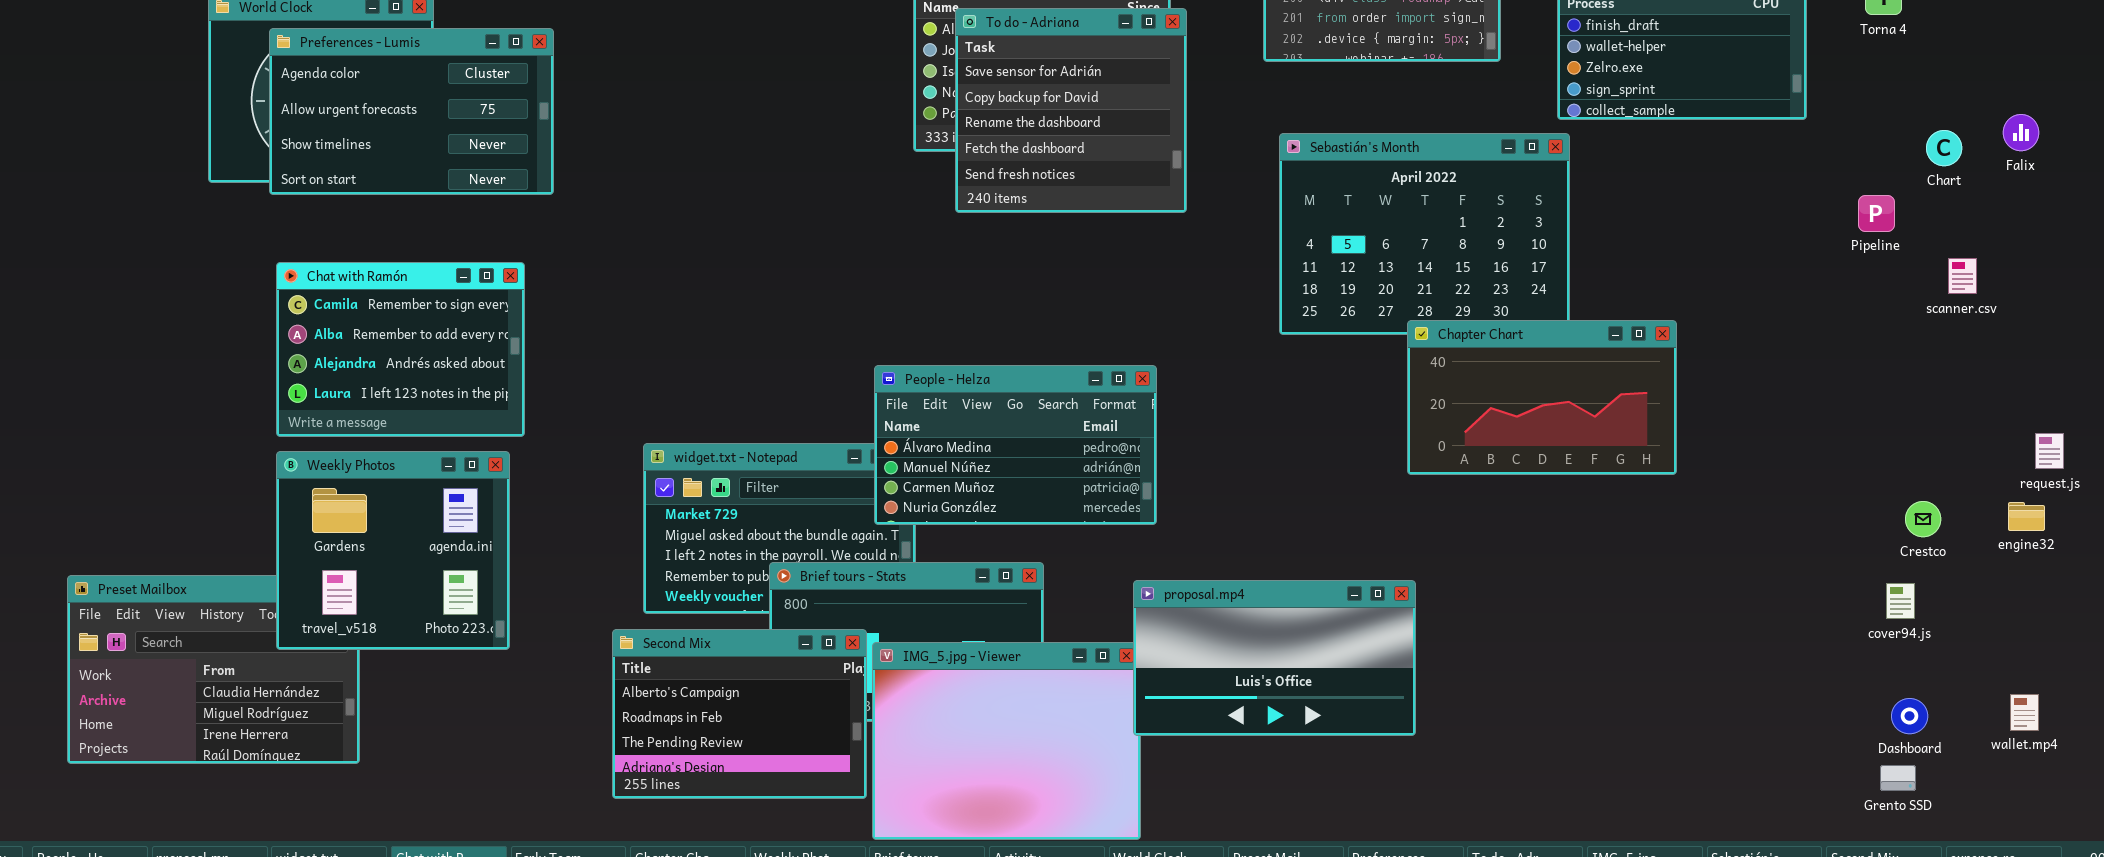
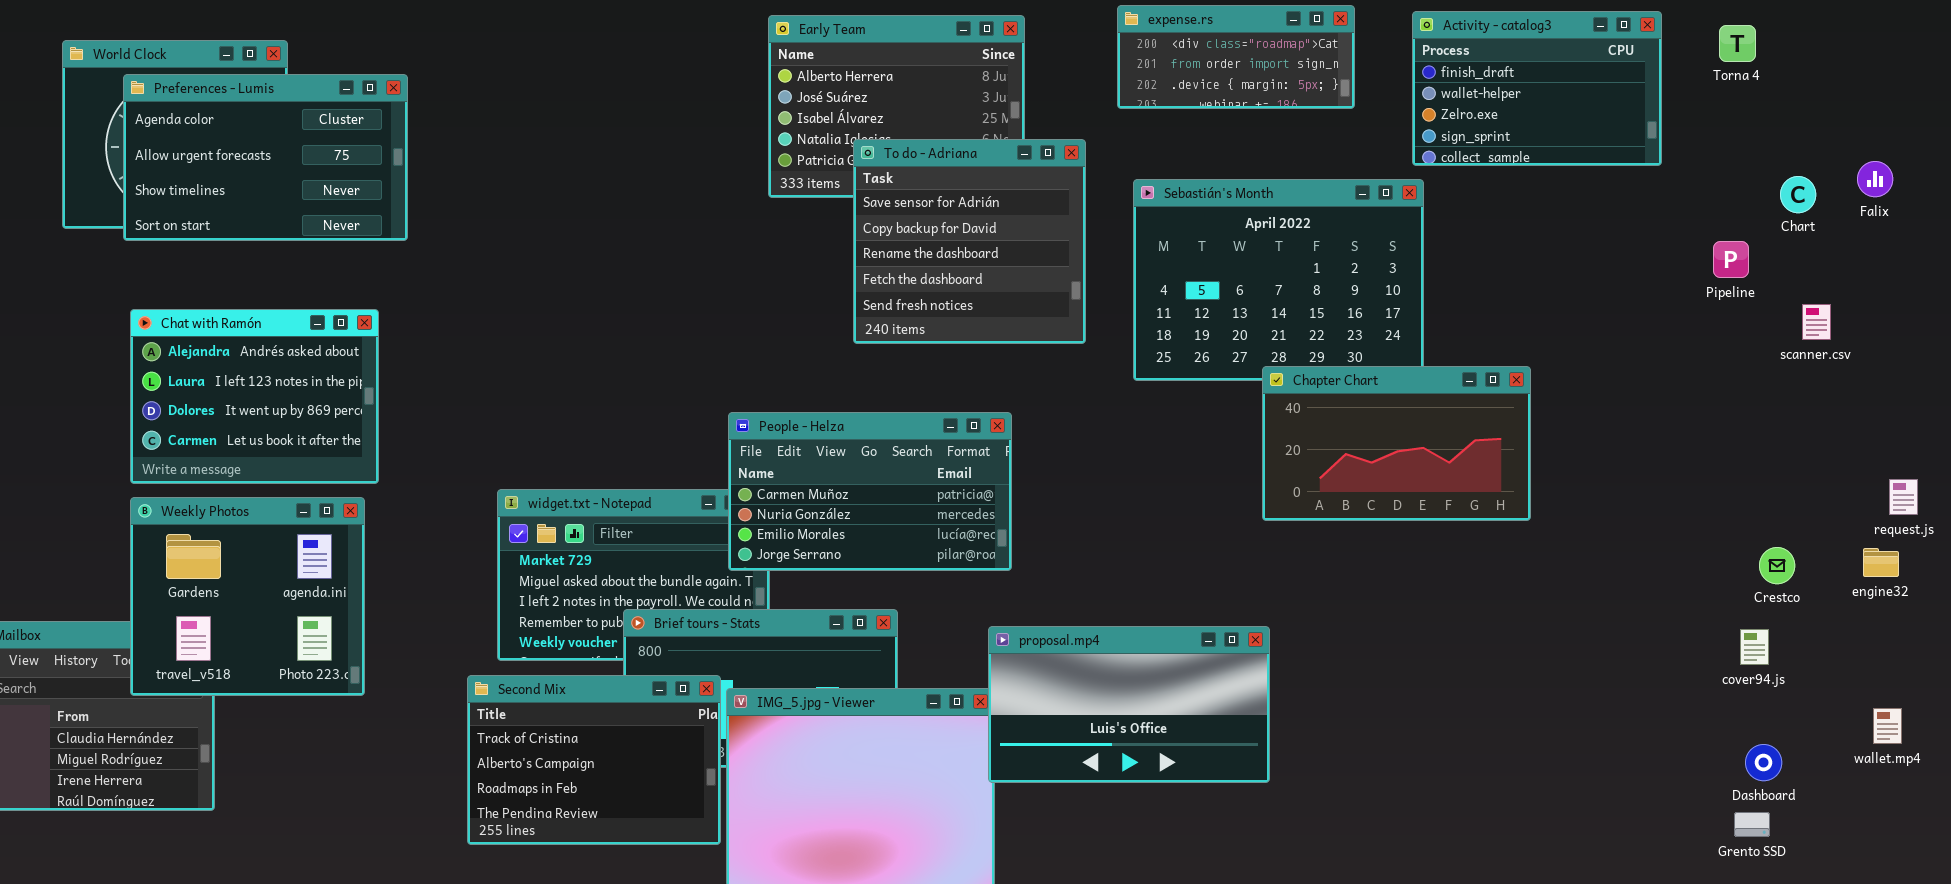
To do - Adriana: [955,8,1187,213] -> [853,139,1086,344], moved
Chat with Ramón: [276,262,525,437] -> [130,309,379,484], scrolled down 2 rows
People - Helza: [874,365,1157,525] -> [728,412,1012,571], scrolled down 2 rows
Second Mix: [612,629,867,799] -> [467,675,721,845], scrolled up 1 row
wallet.mp4: [2010,694,2039,731] -> [1873,708,1902,744], moved

